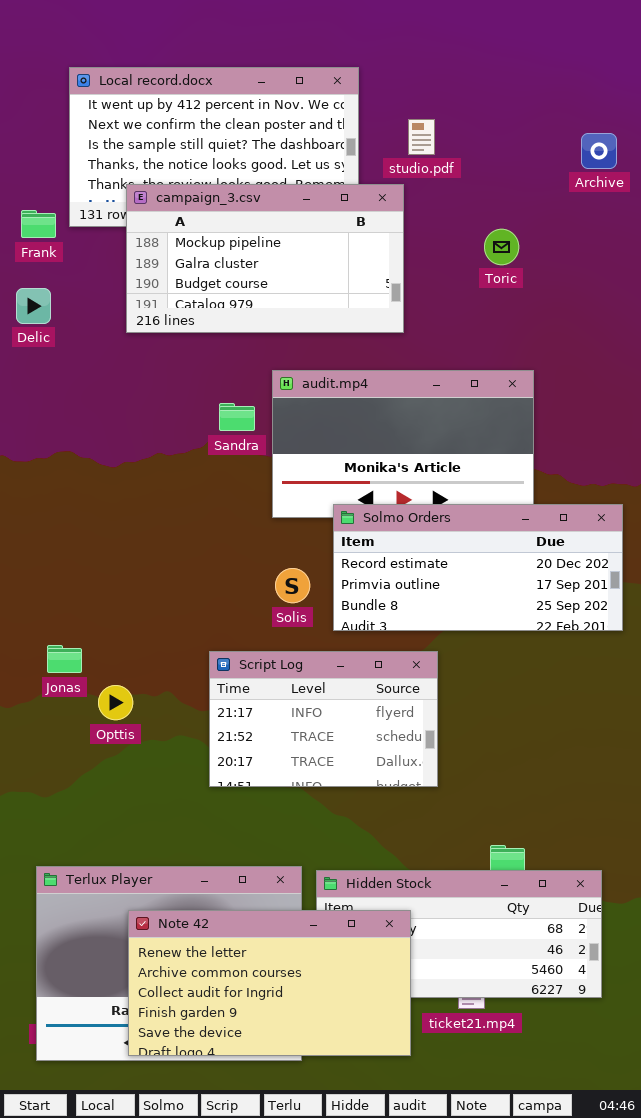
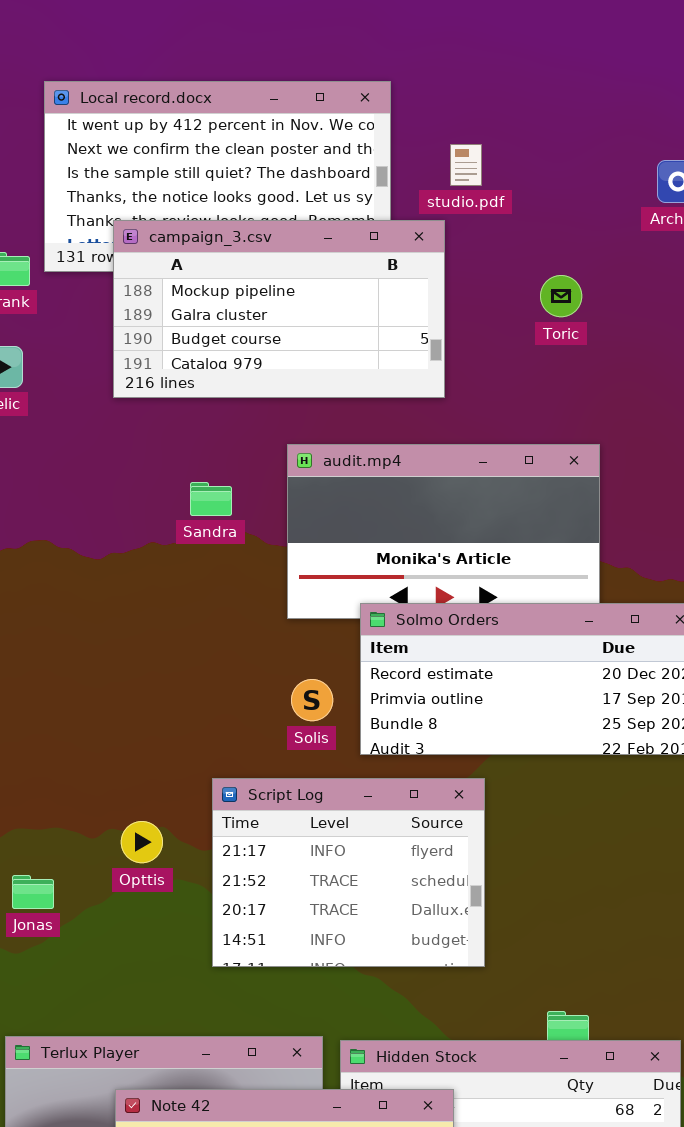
Sandra: [219,403,255,431] -> [190,482,232,516], moved
Jonas: [47,645,82,673] -> [12,875,54,909], moved
Script Log: [209,651,438,787] -> [212,778,485,967], resized
Opttis: [98,685,133,720] -> [121,821,163,863], moved

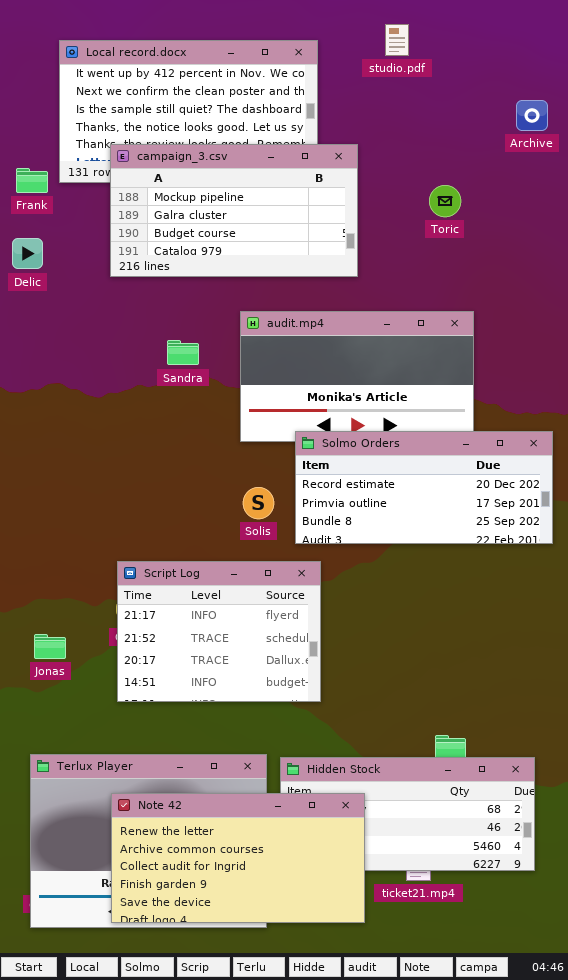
studio.pdf: [450,144,482,186] -> [385,24,409,56], moved
Script Log: [212,778,485,967] -> [117,561,321,702], moved

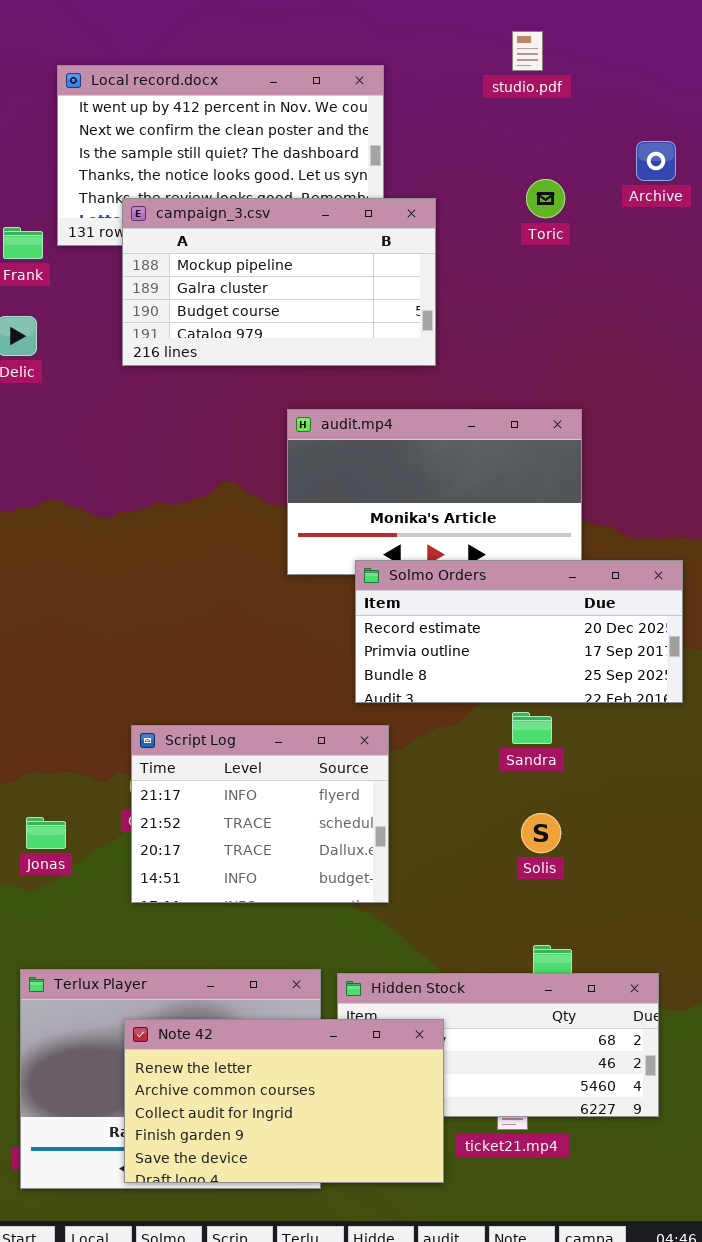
studio.pdf: [385,24,409,56] -> [512,31,543,71], moved
Toric: [429,185,461,217] -> [526,179,565,218], moved
Sandra: [167,340,199,365] -> [512,712,552,744], moved
Solis: [243,487,274,519] -> [521,813,561,853], moved

